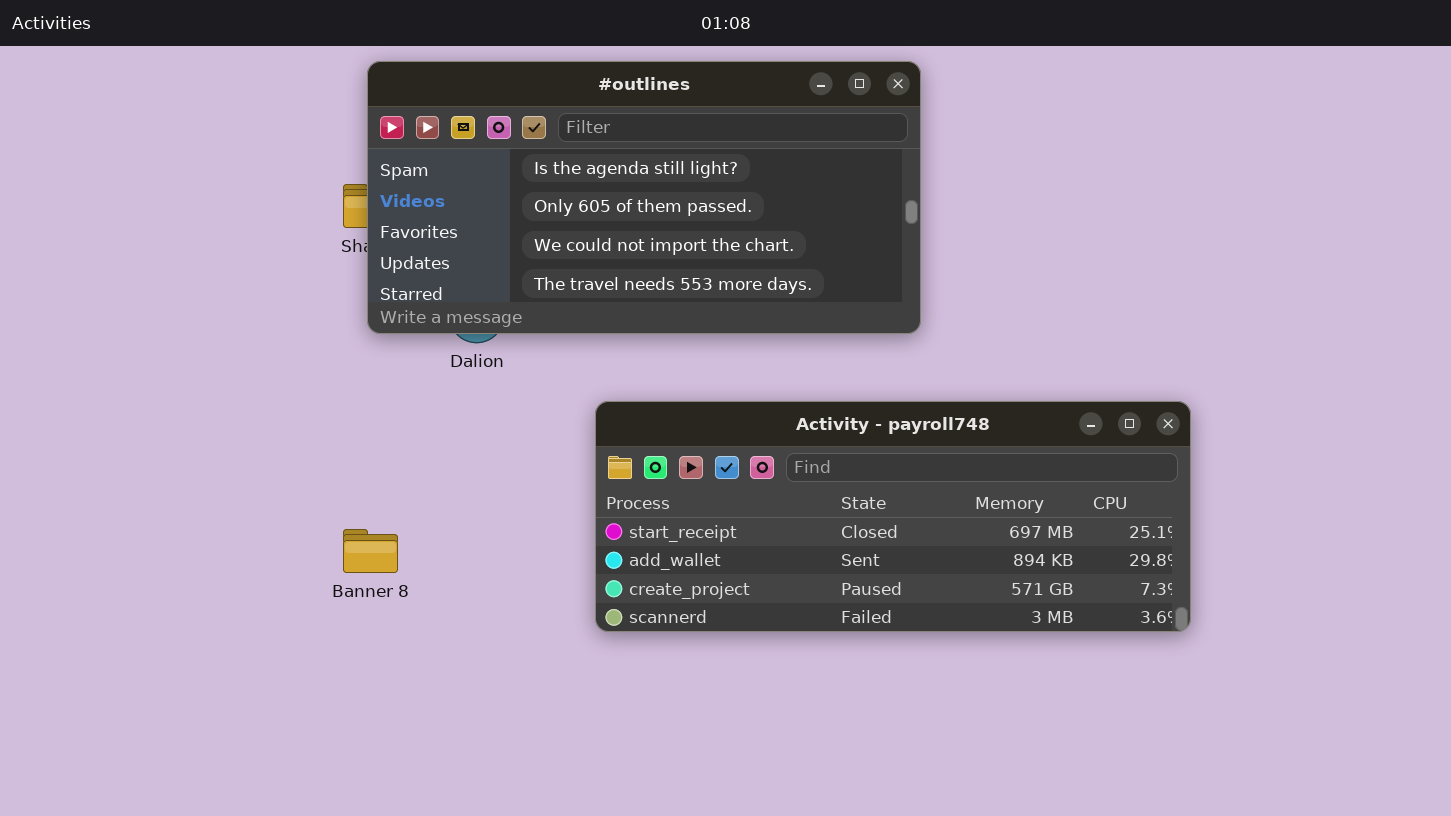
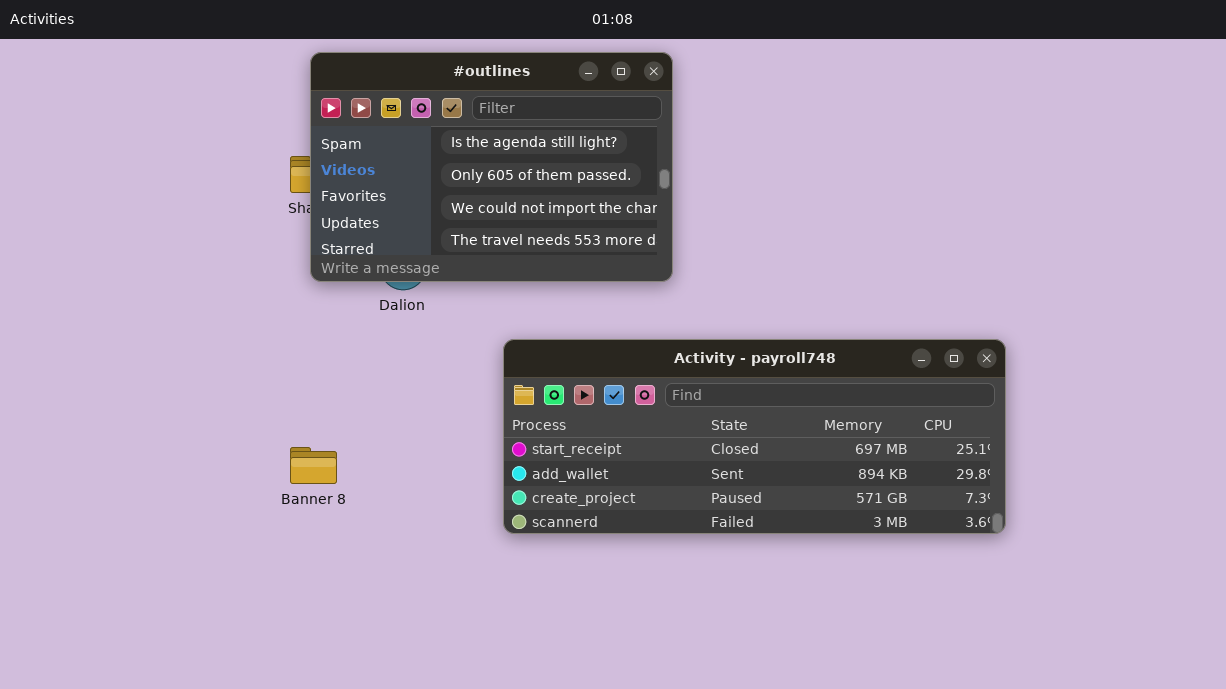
#outlines: [367,61,921,334] -> [310,52,673,282], resized

